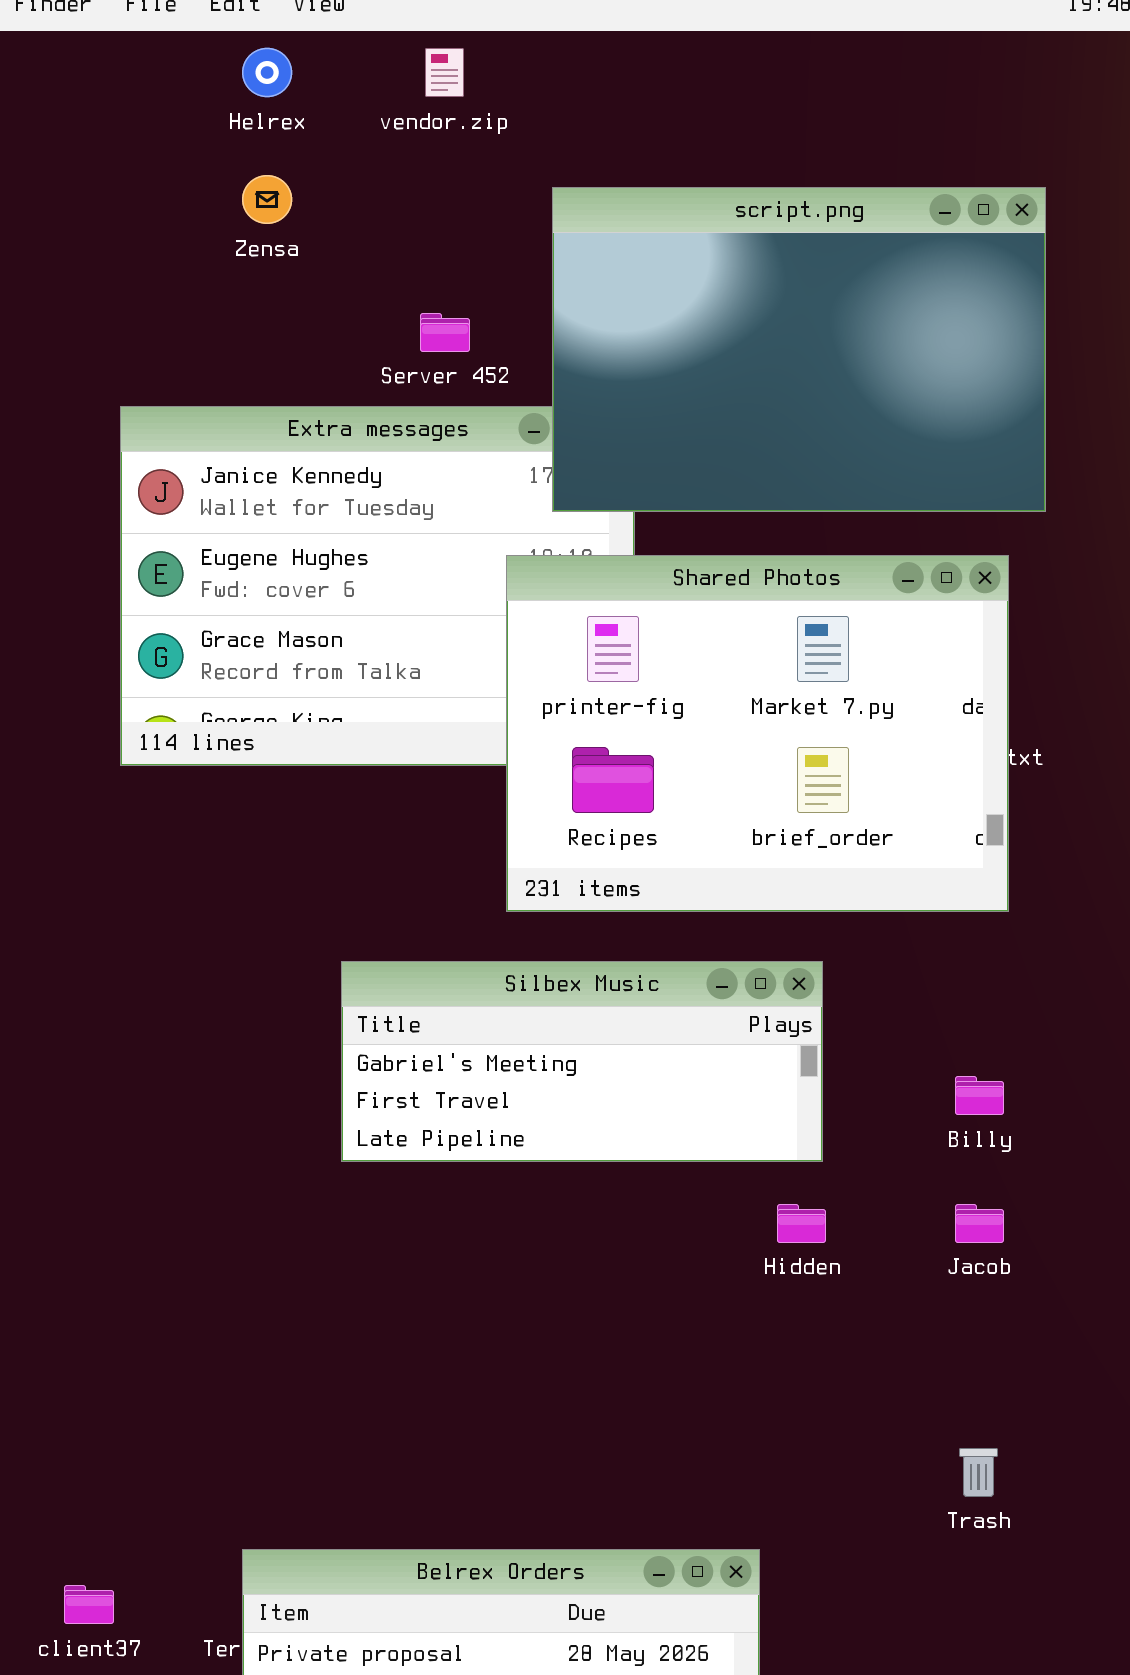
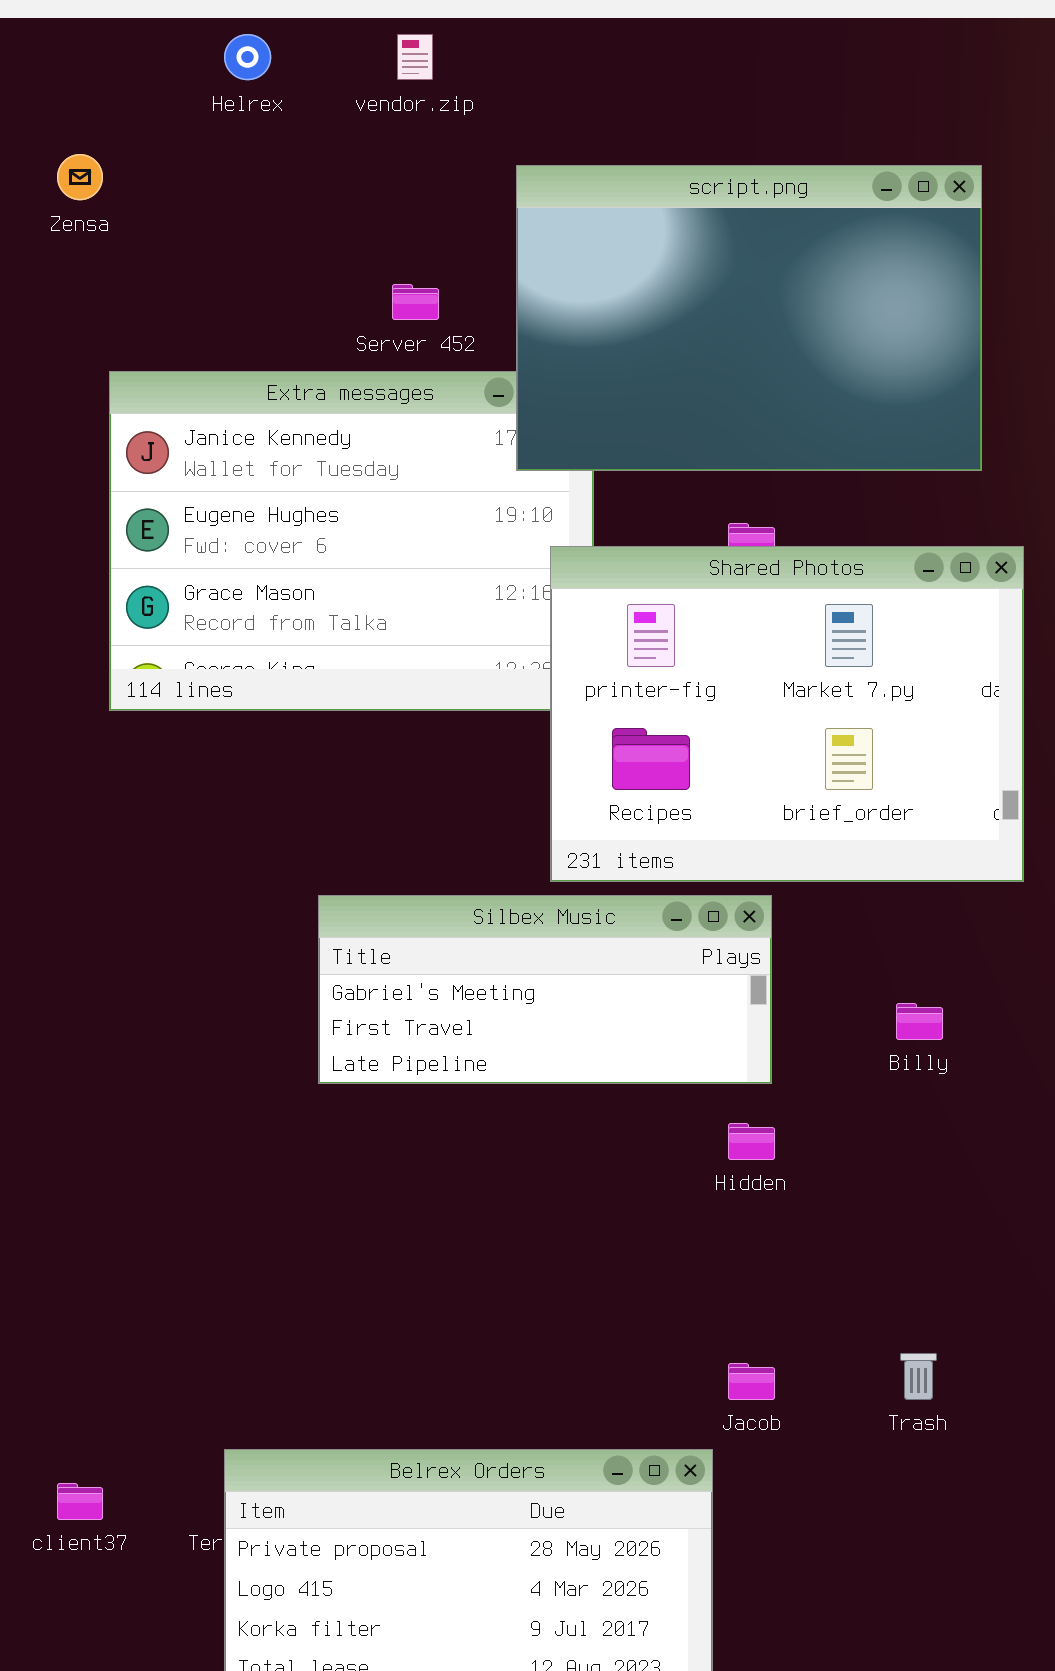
Zensa: [242,175,292,224] -> [57,154,103,200], moved
Shared Photos: [506,555,1009,912] -> [550,546,1024,882], moved
Jacob: [955,1204,1004,1243] -> [728,1363,775,1400], moved

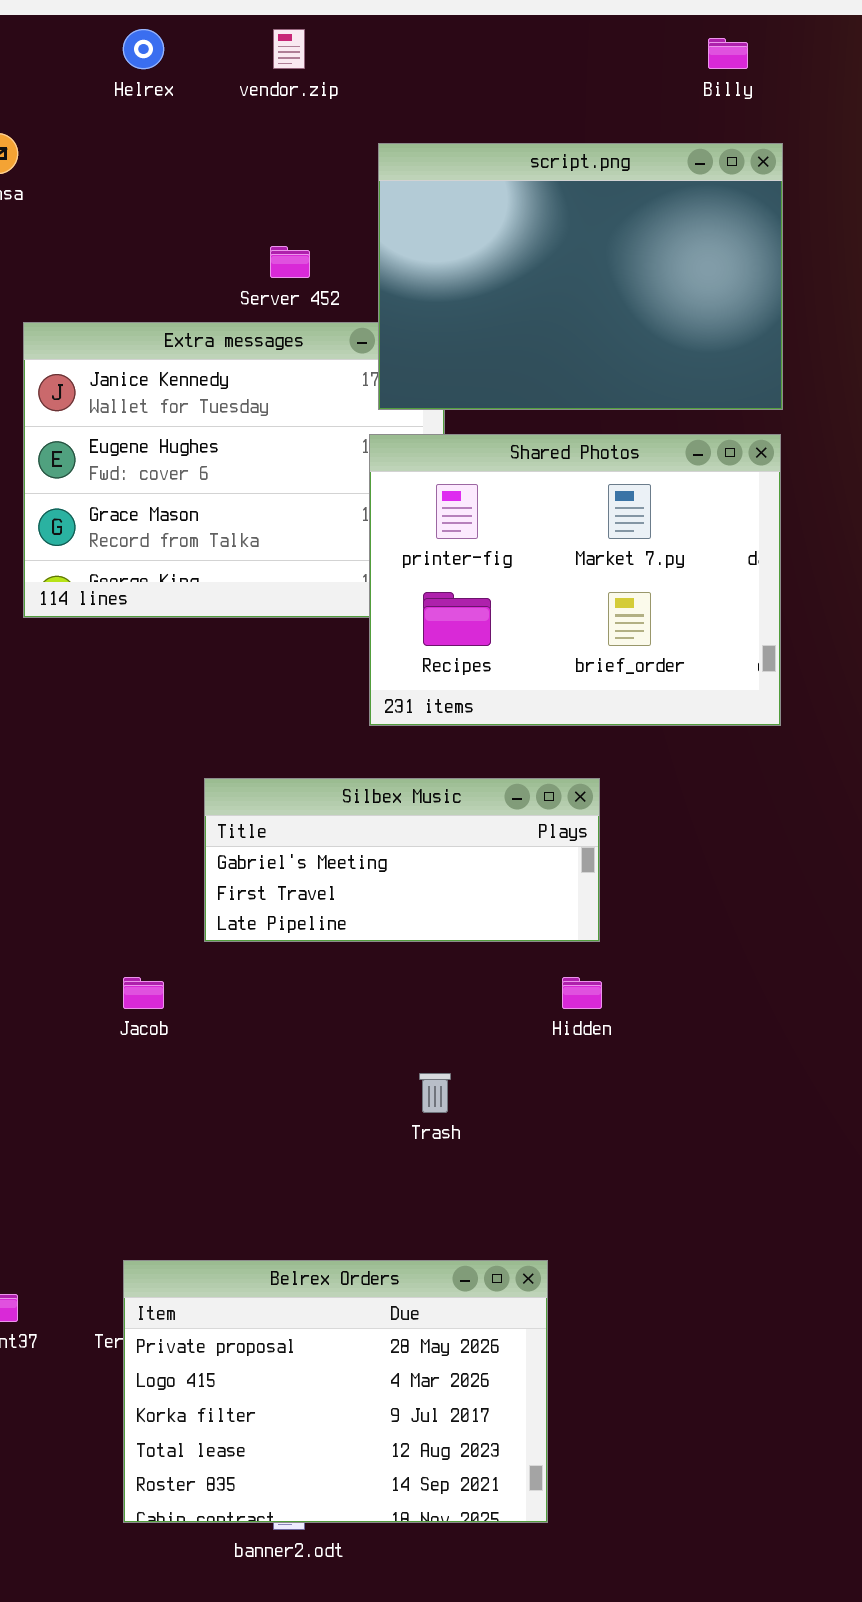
Shared Photos: [550,546,1024,882] -> [369,434,781,726], moved
Billy: [896,1003,943,1040] -> [708,38,748,69], moved
Trash: [900,1353,937,1400] -> [419,1073,451,1113], moved
Jacob: [728,1363,775,1400] -> [123,977,164,1009], moved

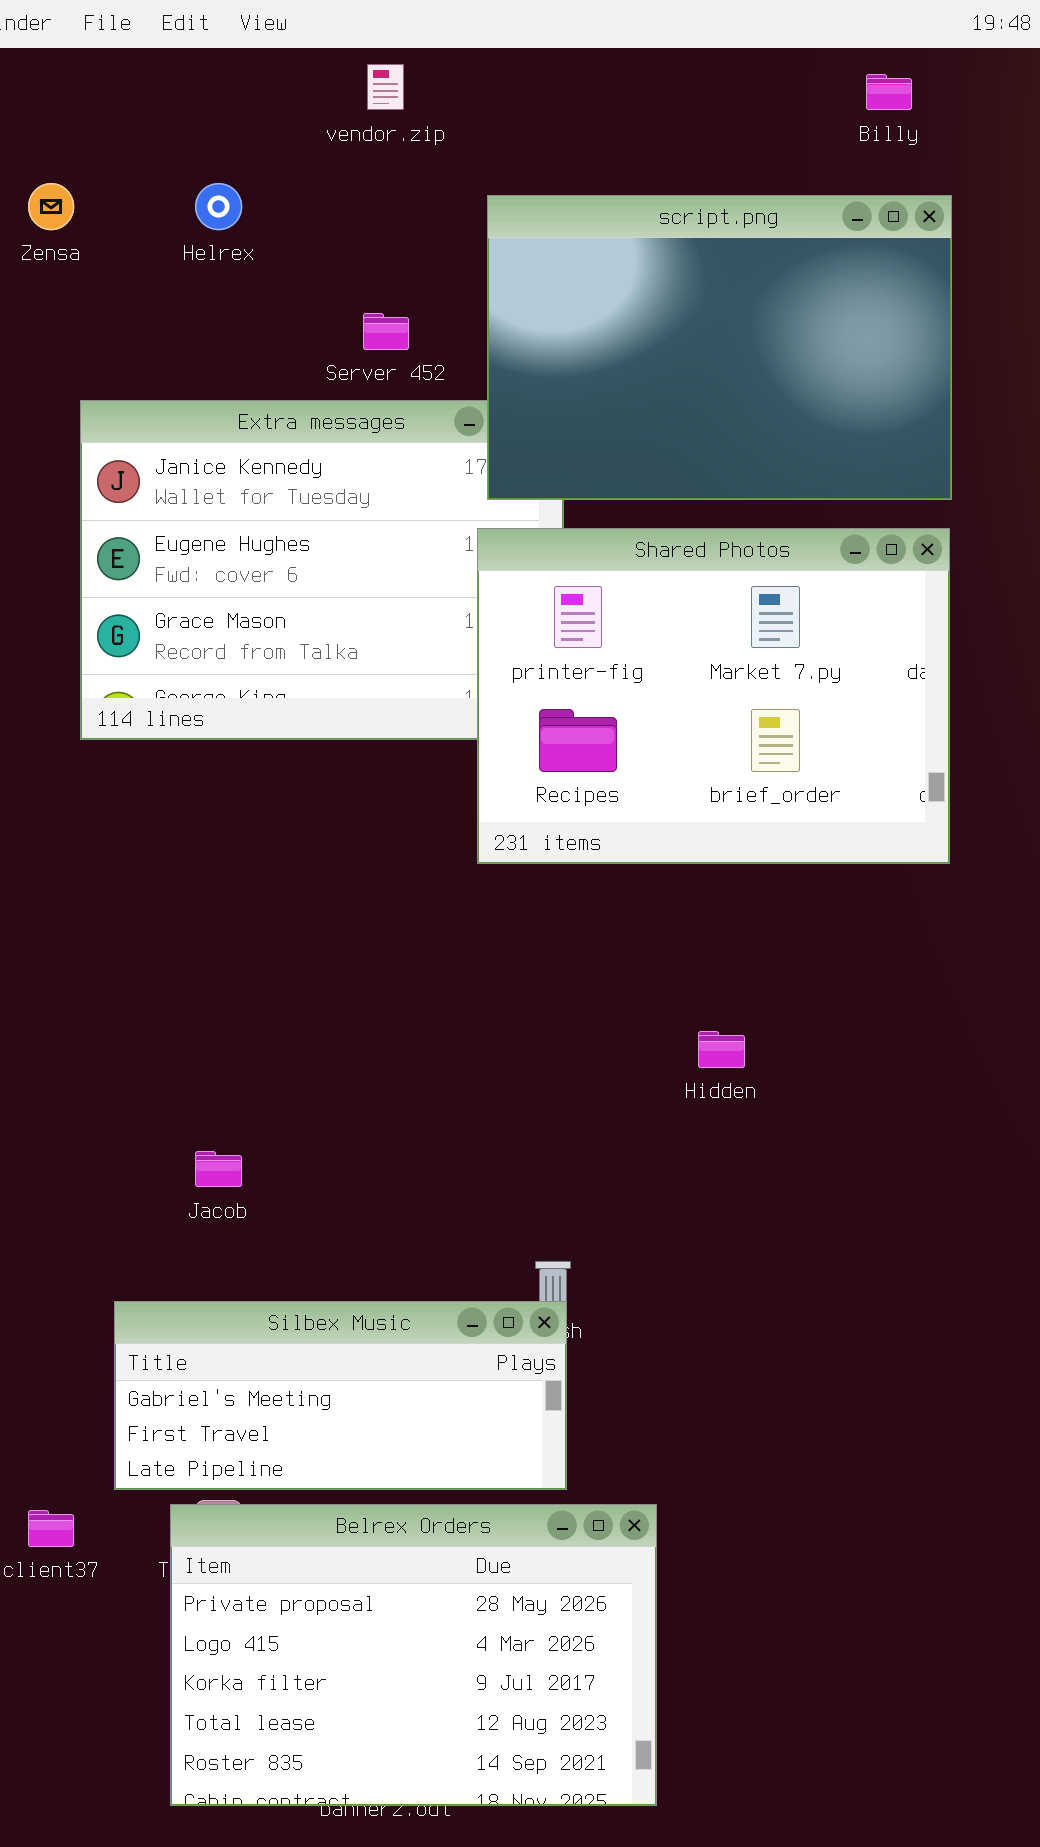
Helrex: [123,29,164,69] -> [195,183,242,230], moved
Silbex Music: [204,778,600,942] -> [114,1301,567,1490], moved
Hidden: [562,977,602,1009] -> [698,1031,745,1068], moved
Belrex Orders: [123,1260,548,1523] -> [170,1504,657,1806], moved

